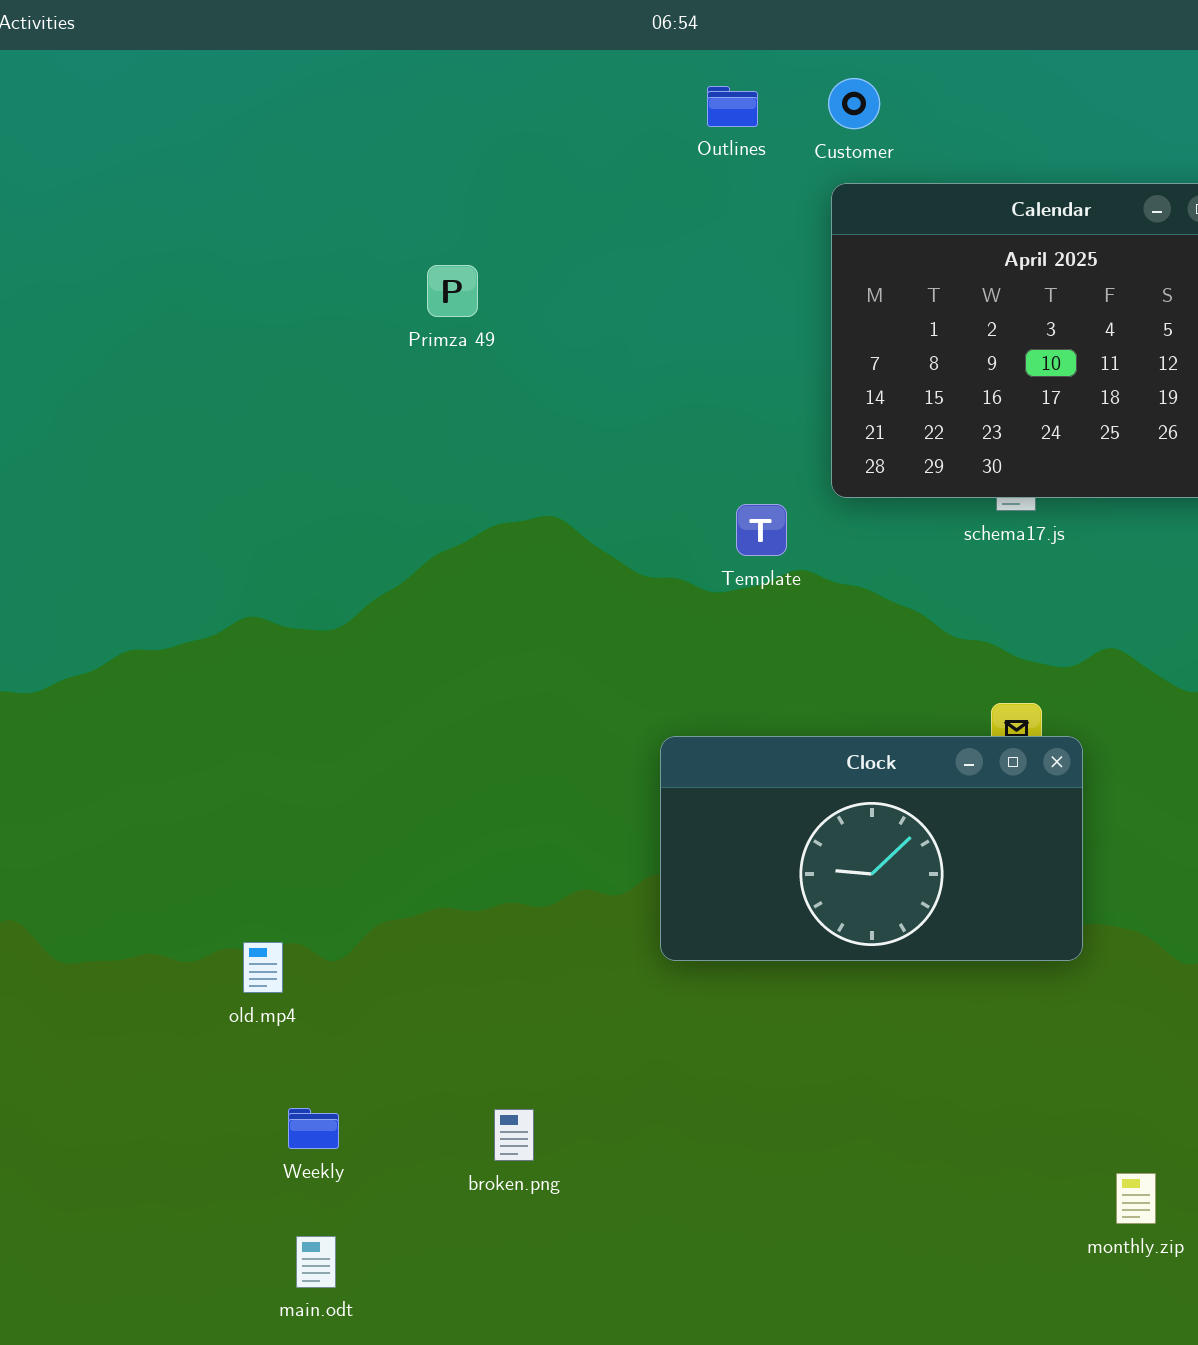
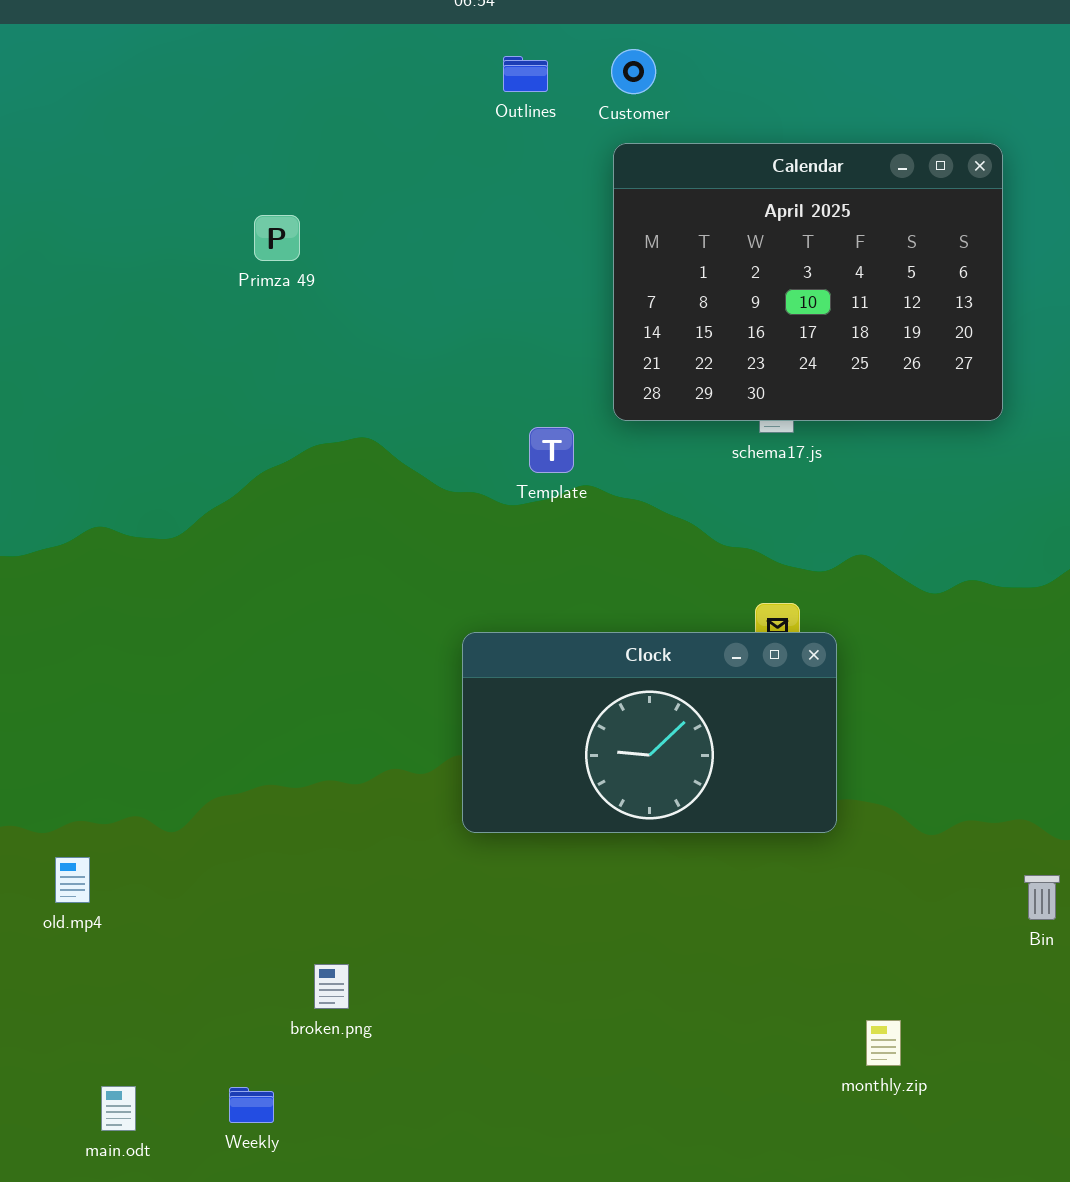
old.mp4: [243,942,283,993] -> [55,857,90,903], moved
Weekly: [288,1108,339,1149] -> [229,1087,274,1123], moved
main.odt: [296,1236,336,1288] -> [101,1086,136,1131], moved

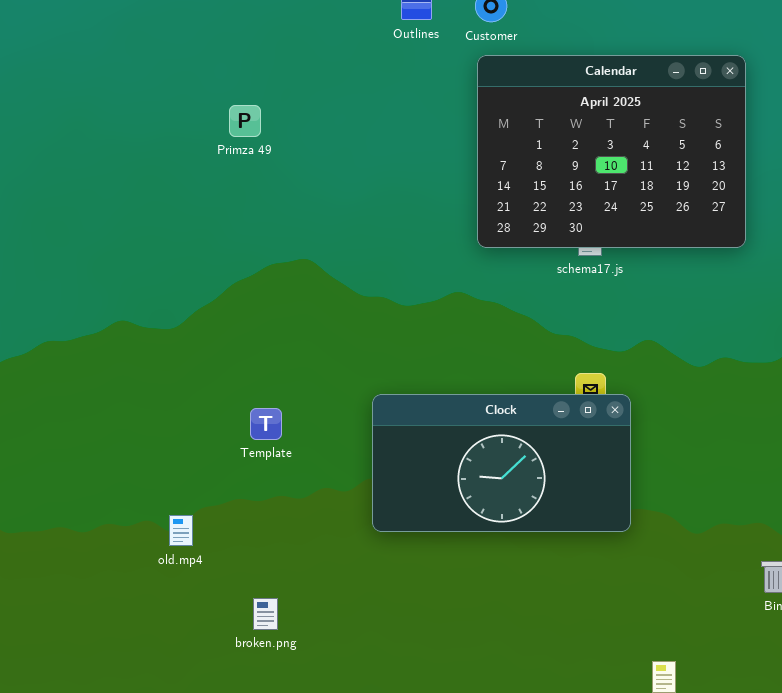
Template: [529,427,574,473] -> [250,408,282,440], moved
old.mp4: [55,857,90,903] -> [169,515,193,546], moved
broken.png: [314,964,349,1009] -> [253,598,278,630], moved

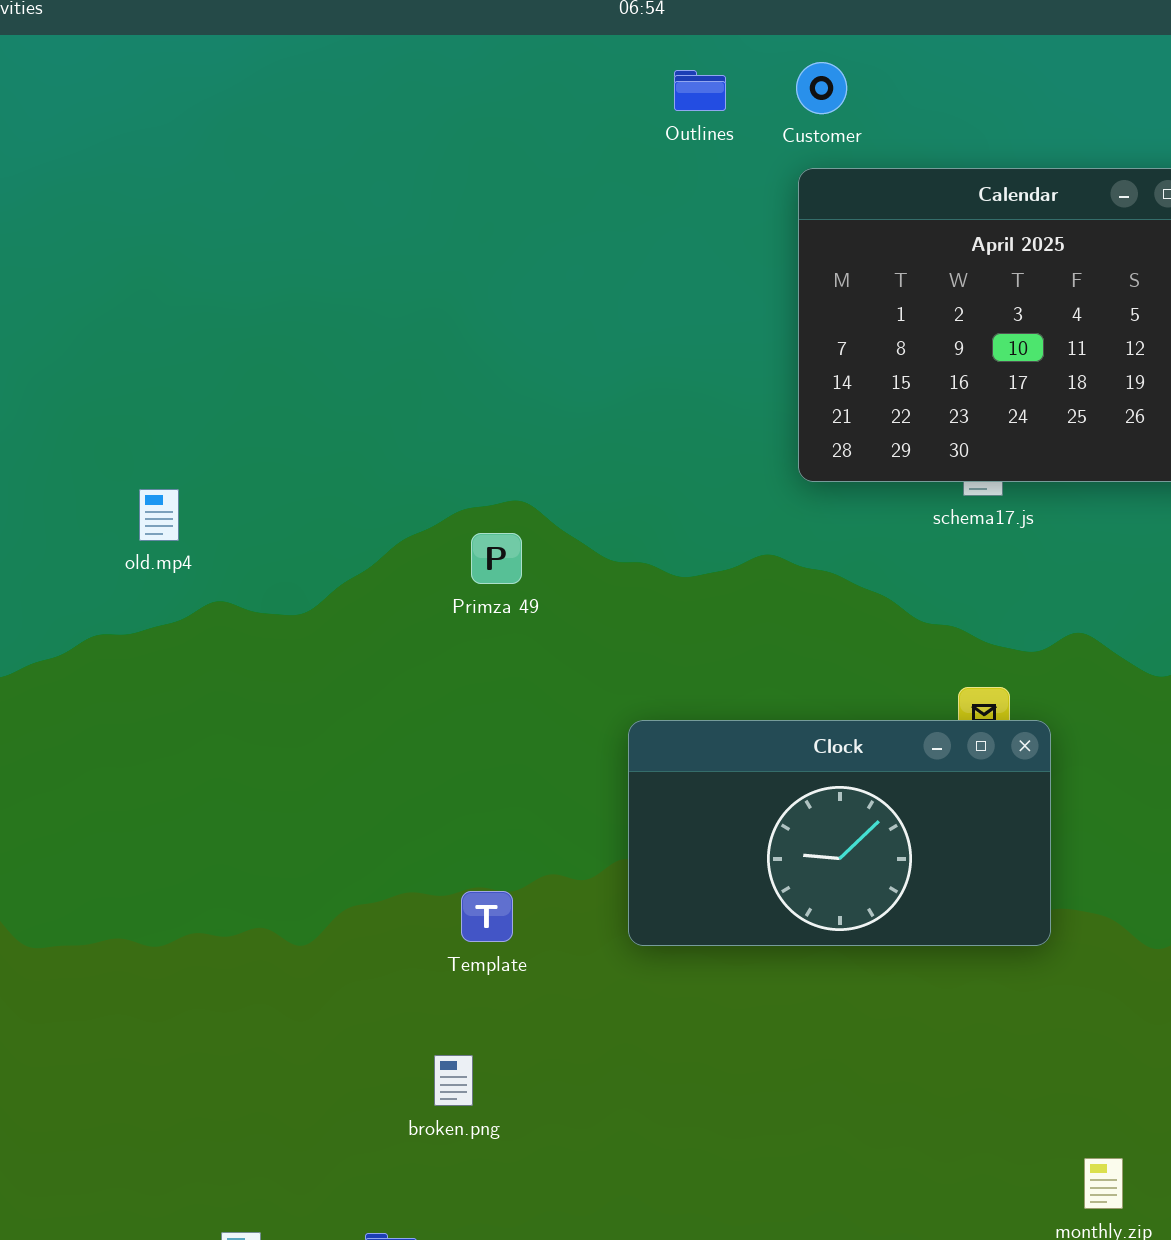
Primza 49: [229,105,261,137] -> [471,533,522,584], moved
Template: [250,408,282,440] -> [461,891,513,942], moved
old.mp4: [169,515,193,546] -> [139,489,179,541], moved

